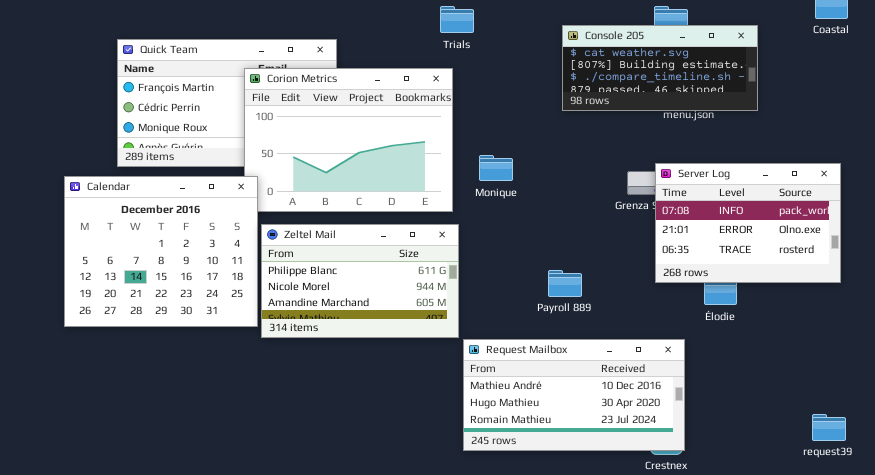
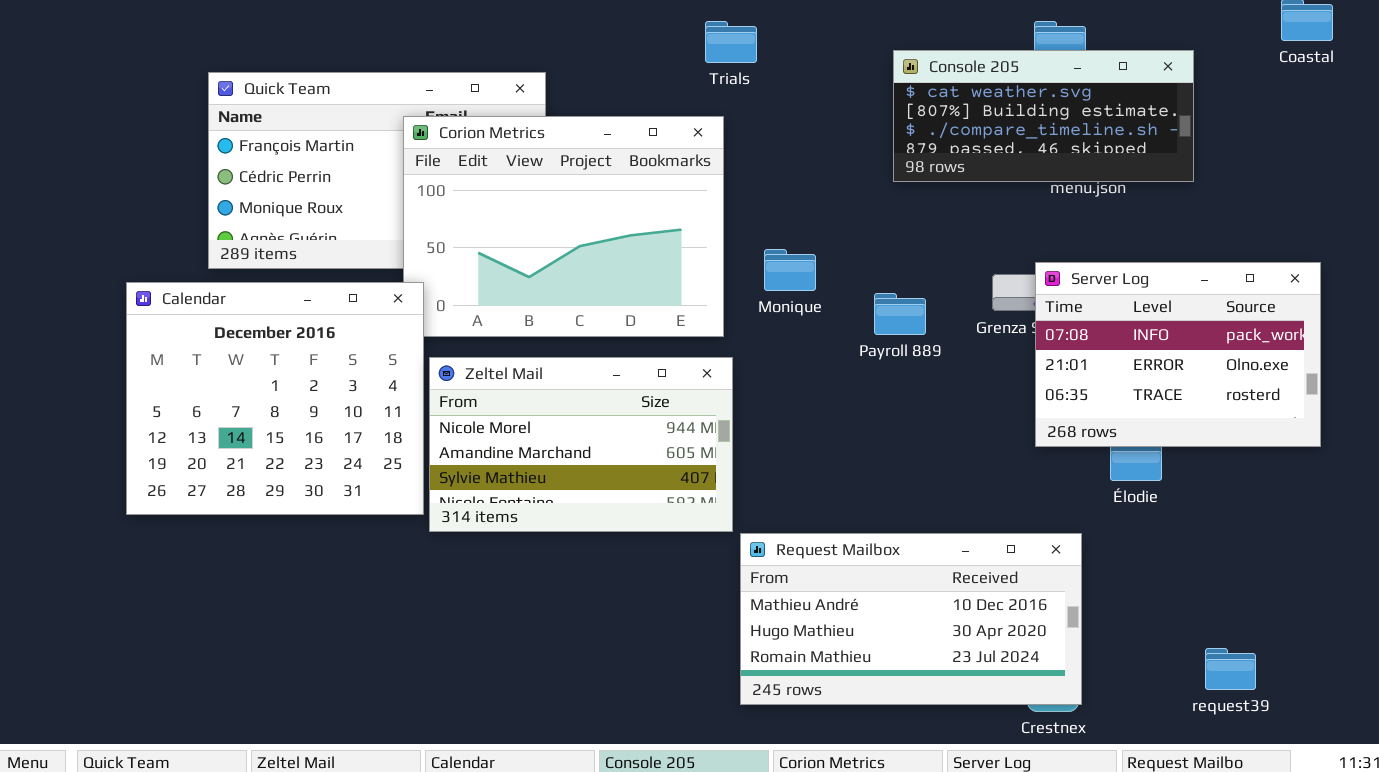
Zeltel Mail: [261,224,459,338] -> [429,357,733,532], scrolled down 1 row
Payroll 889: [548,270,582,297] -> [874,293,926,335], moved
request39: [812,414,846,441] -> [1205,648,1256,690], moved

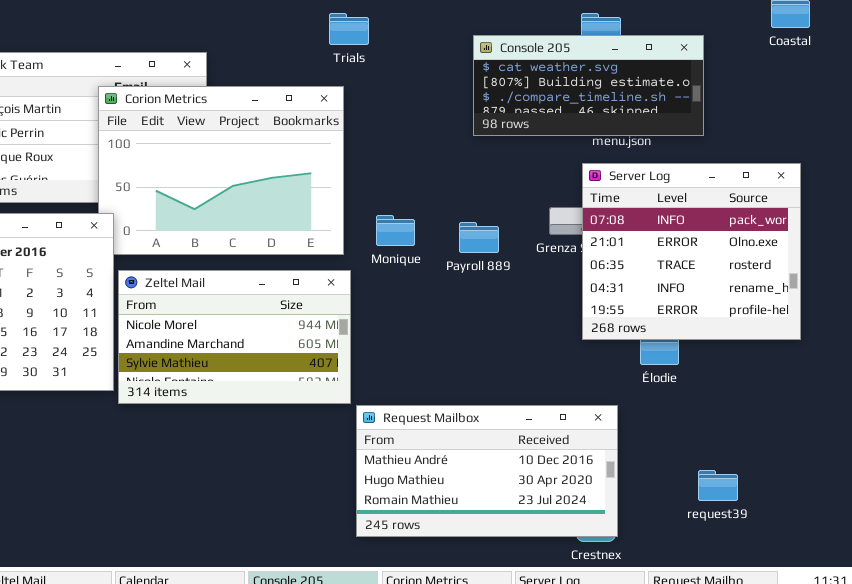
Monique: [764,249,816,291] -> [376,215,415,246], moved
Server Log: [1035,262,1321,447] -> [582,163,801,340], resized
request39: [1205,648,1256,690] -> [698,470,738,501], moved

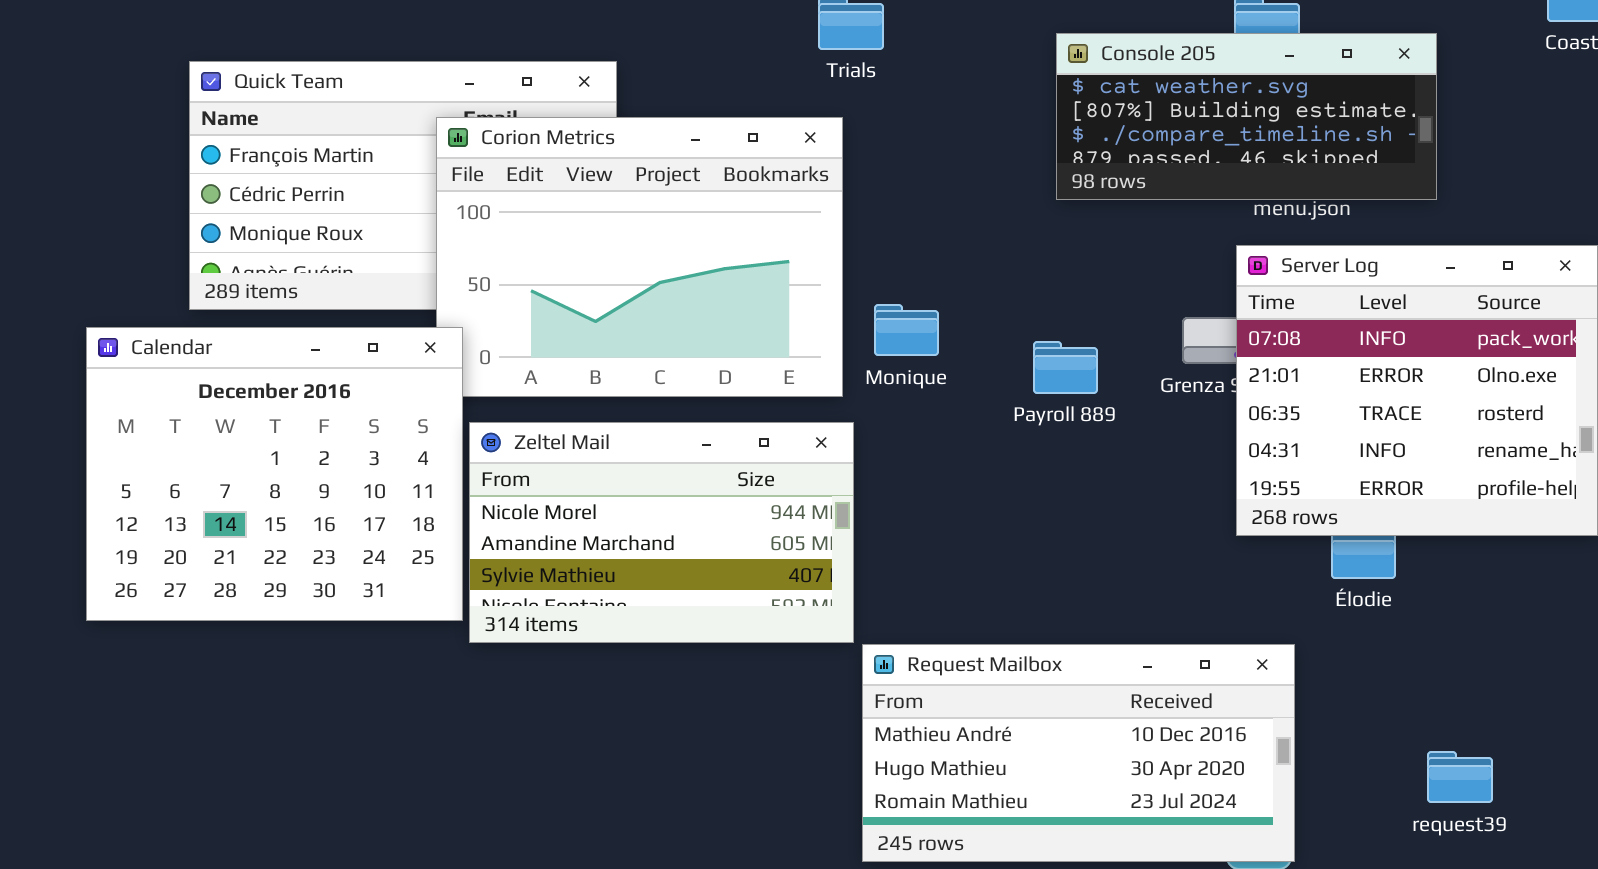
Monique: [376,215,415,246] -> [874,304,939,356], moved

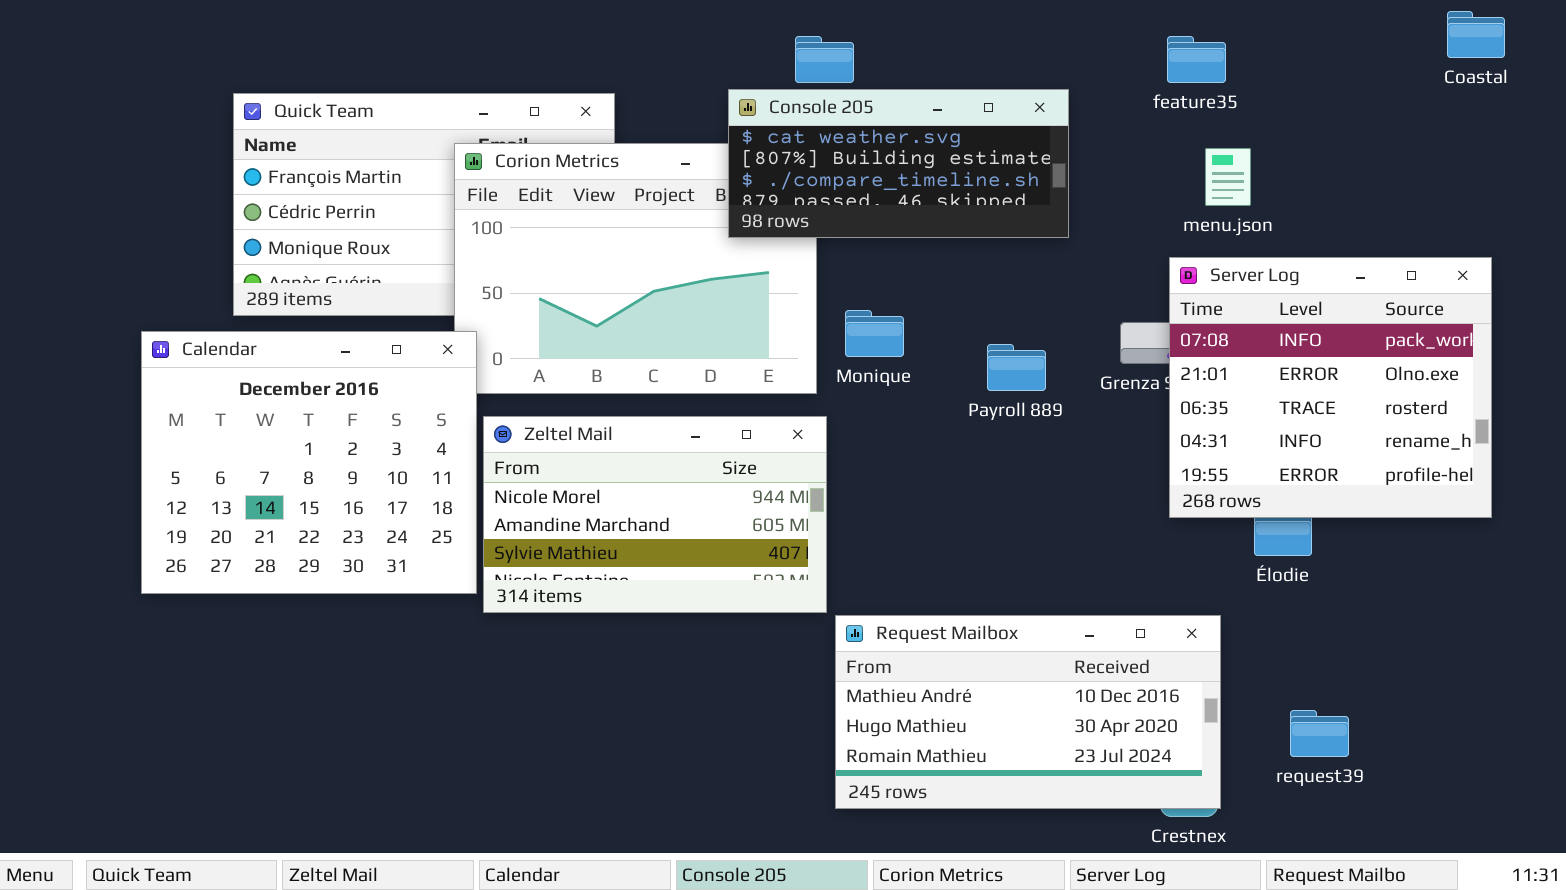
Console 205: [1056,33,1437,200] -> [728,89,1069,238], moved
request39: [1427,751,1493,803] -> [1290,710,1349,757], moved

